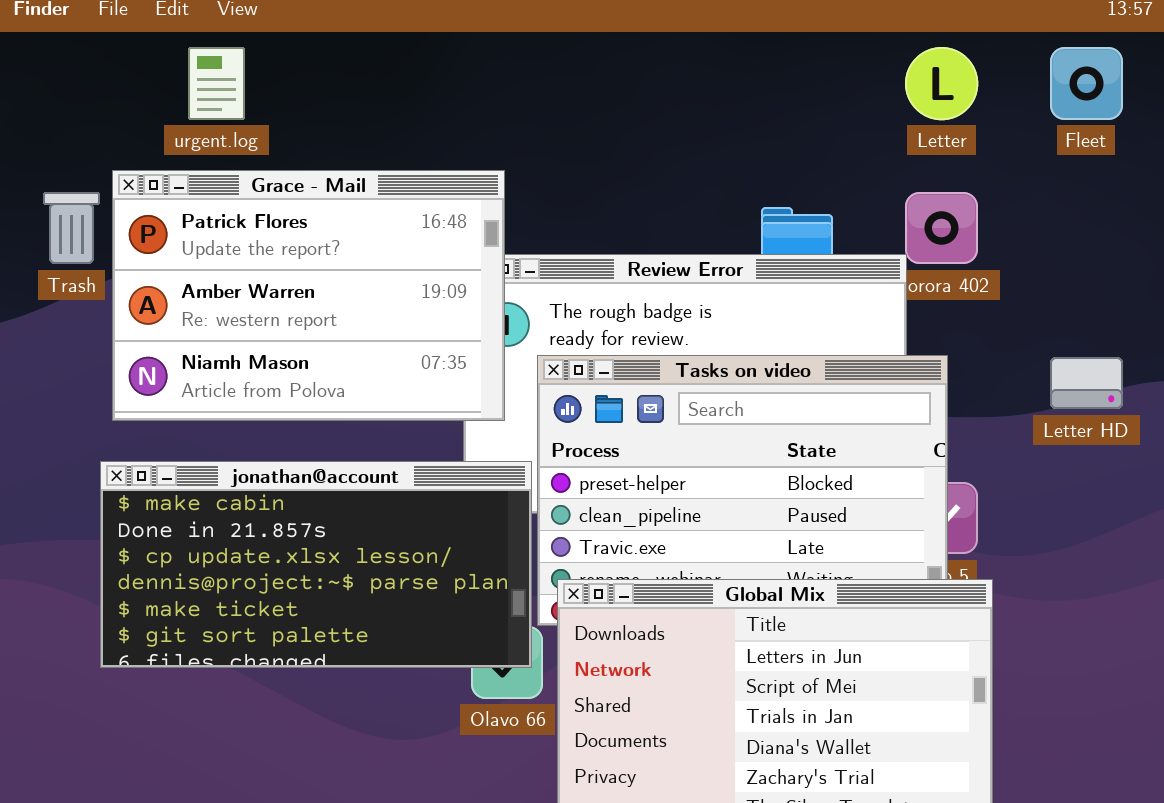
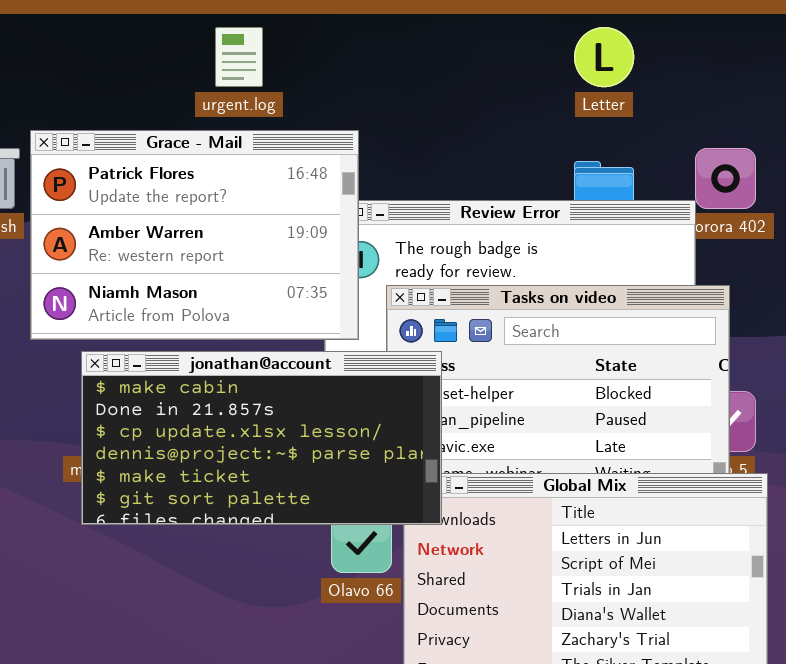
urgent.log: [188,47,245,120] -> [215,27,263,87], moved
Letter: [905,47,978,120] -> [574,27,634,87], moved
jonathan@account: [100,461,532,668] -> [81,351,442,525], moved

